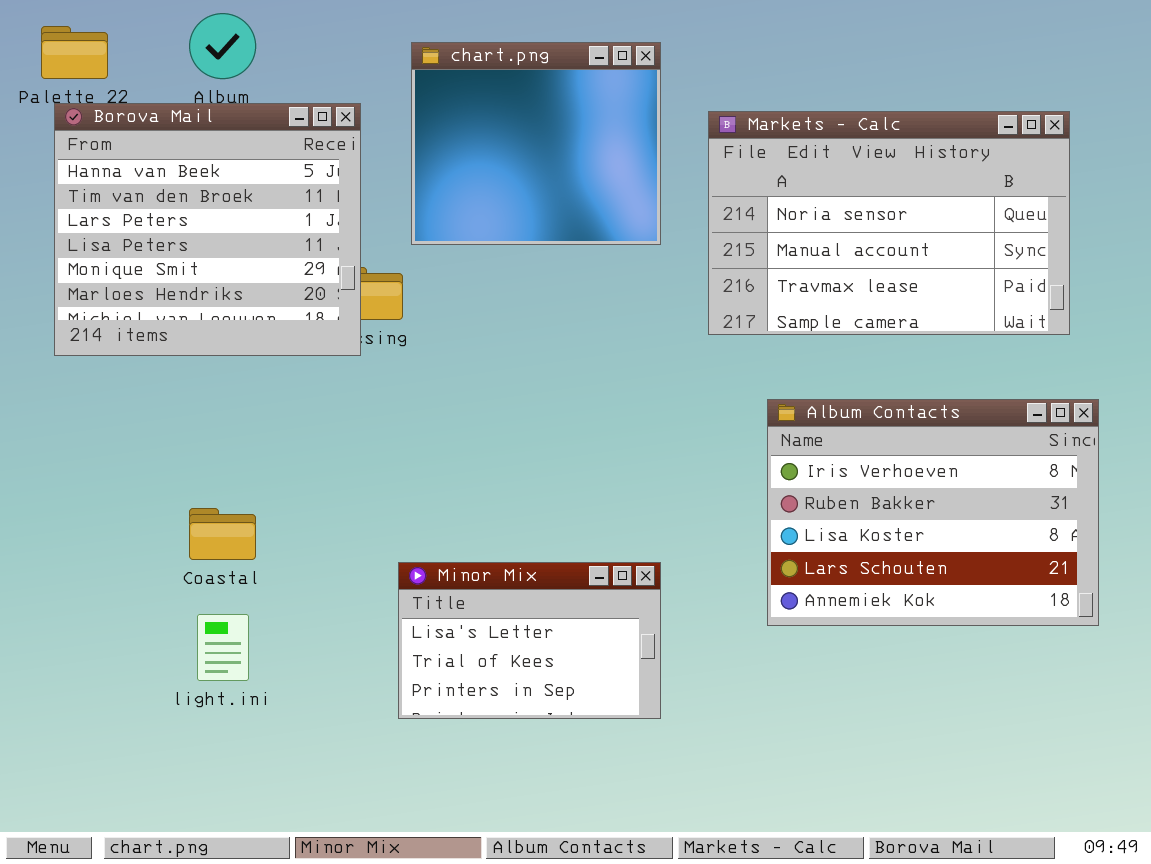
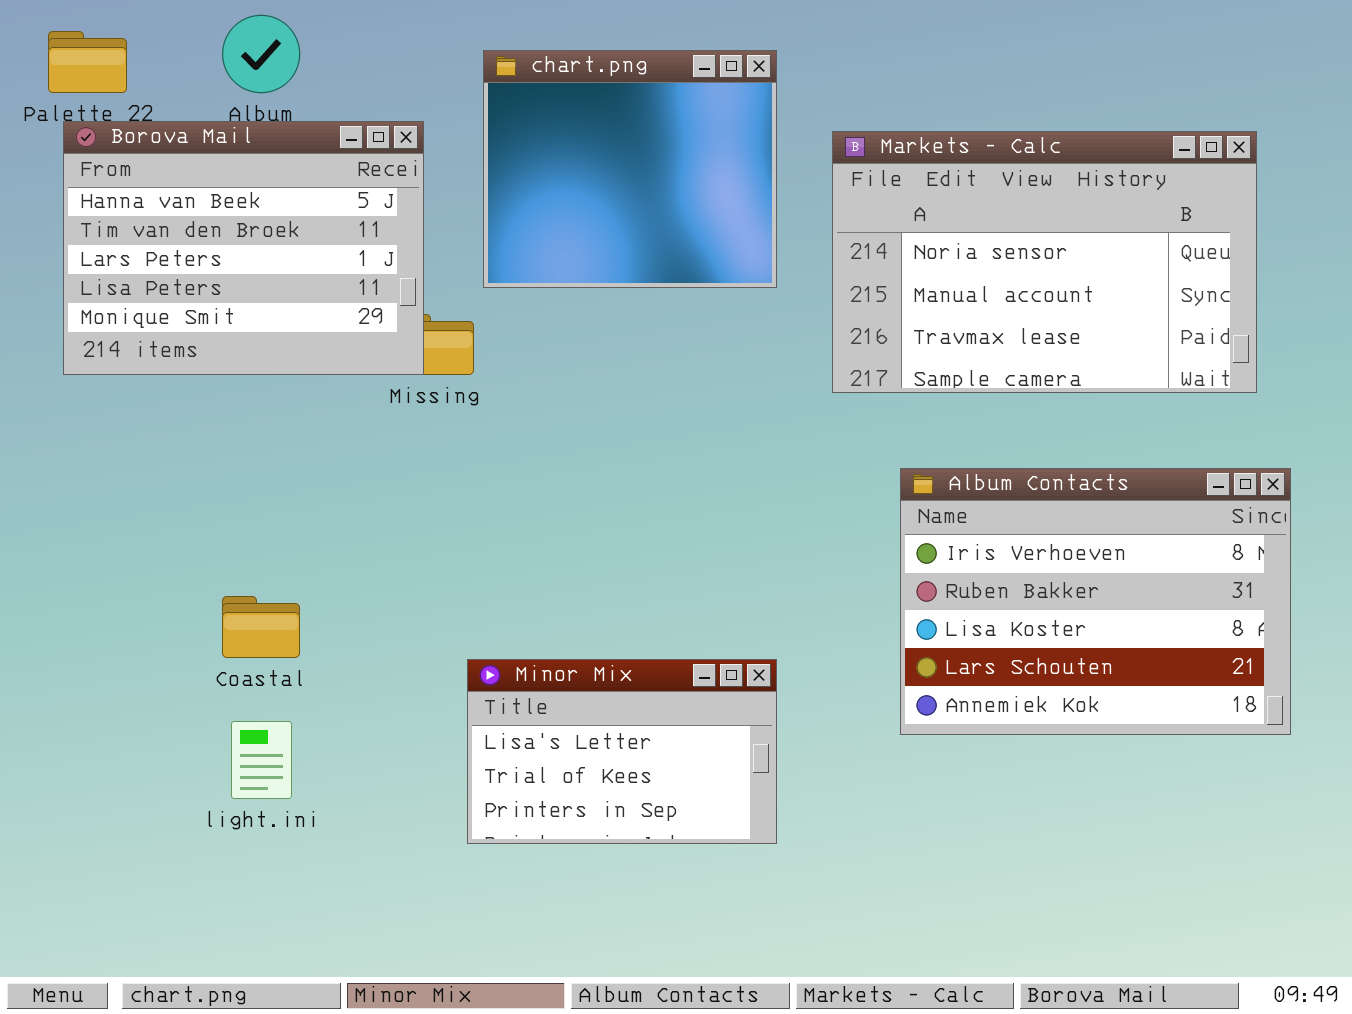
Borova Mail: [54,103,361,356] -> [63,121,424,375], resized

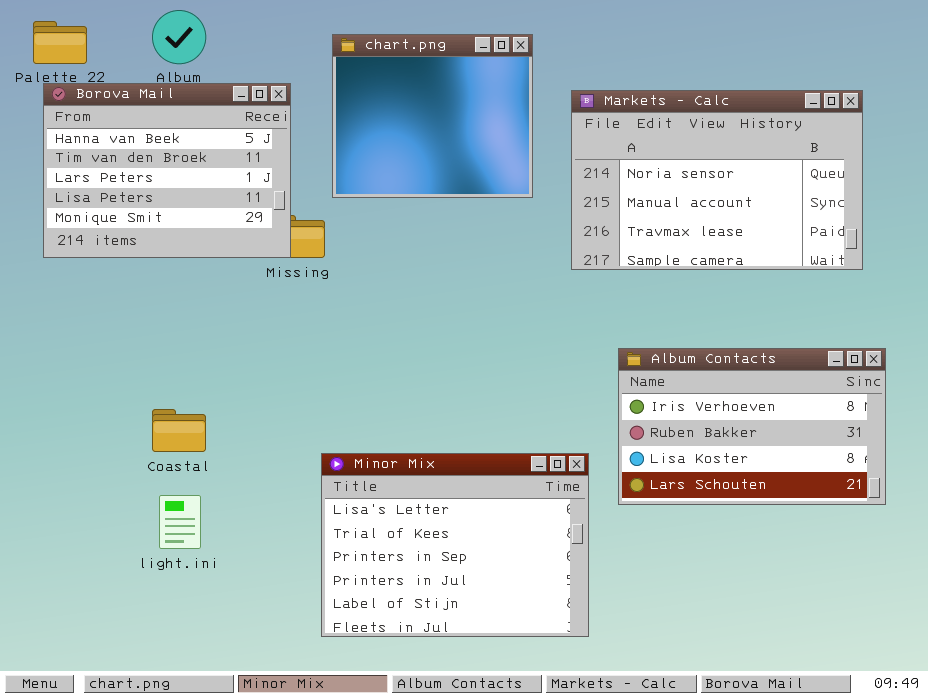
Album Contacts: [900,468,1291,735] -> [618,348,886,505], resized
Minor Mix: [467,659,777,844] -> [321,453,589,637], resized

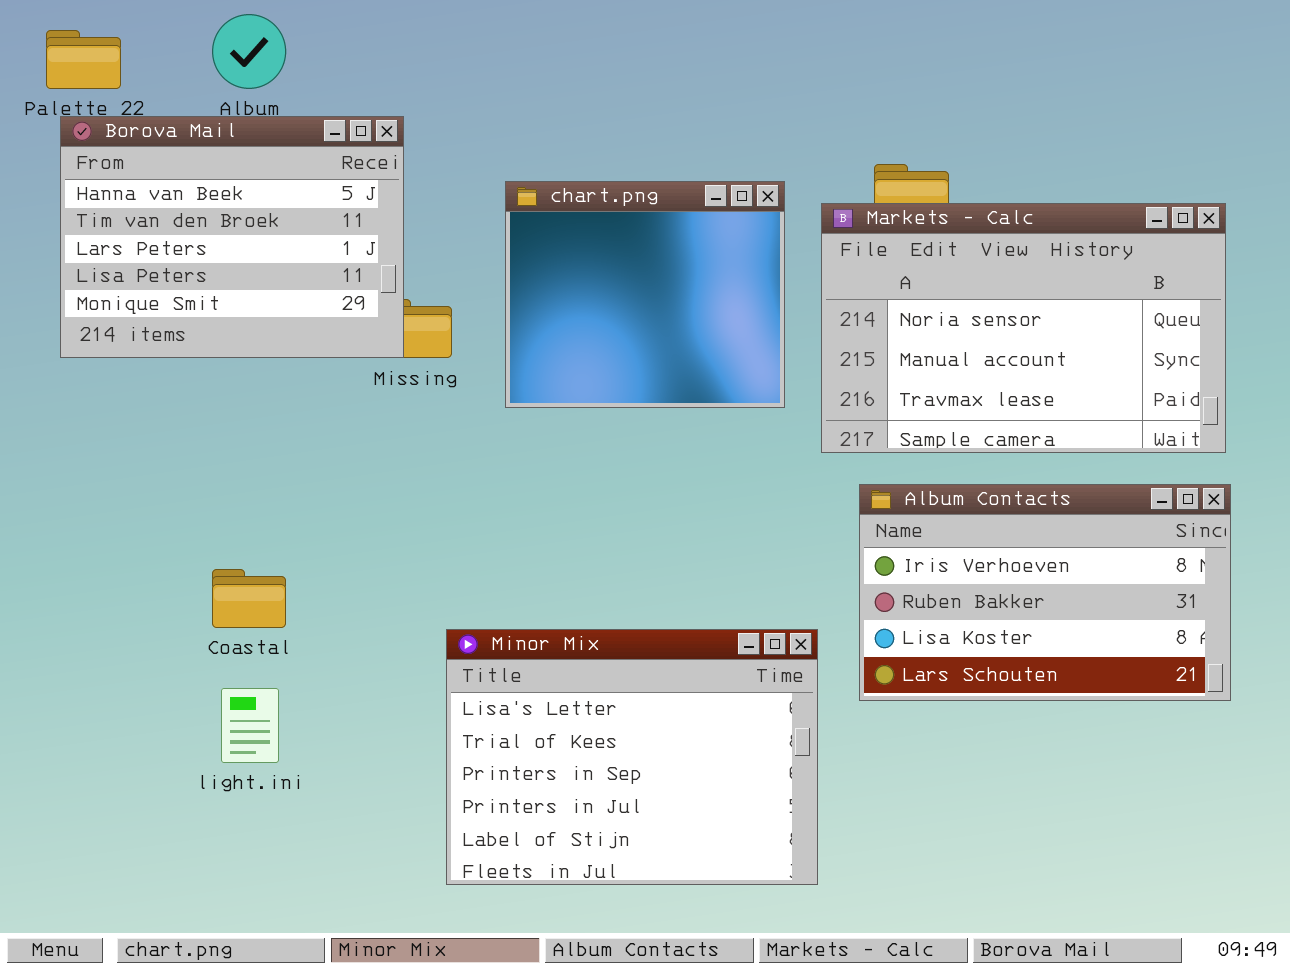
chart.png: [332,34,533,198] -> [505,181,785,408], moved
Markets - Calc: [571,90,863,270] -> [821,203,1226,453], moved

